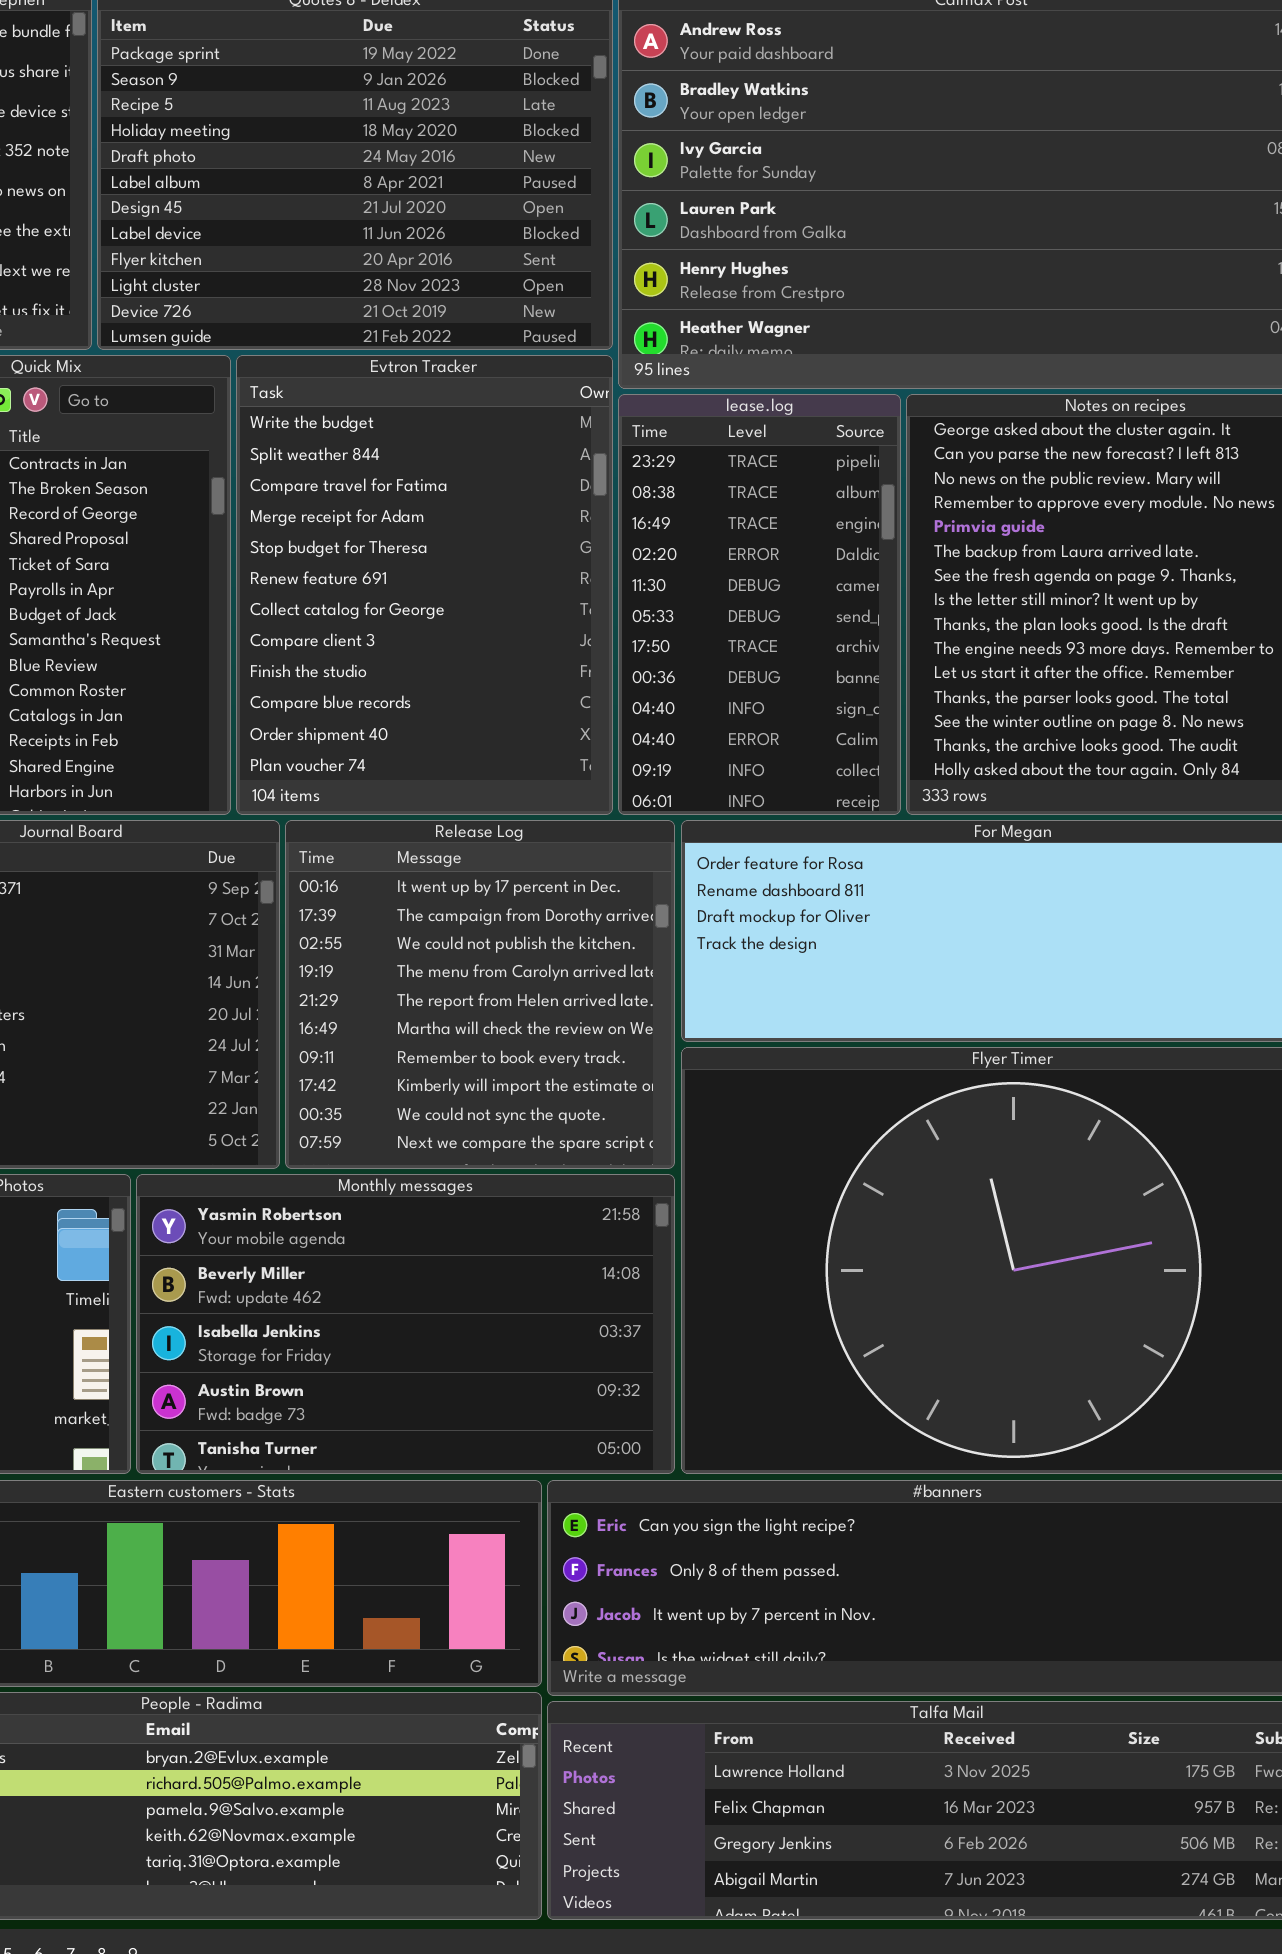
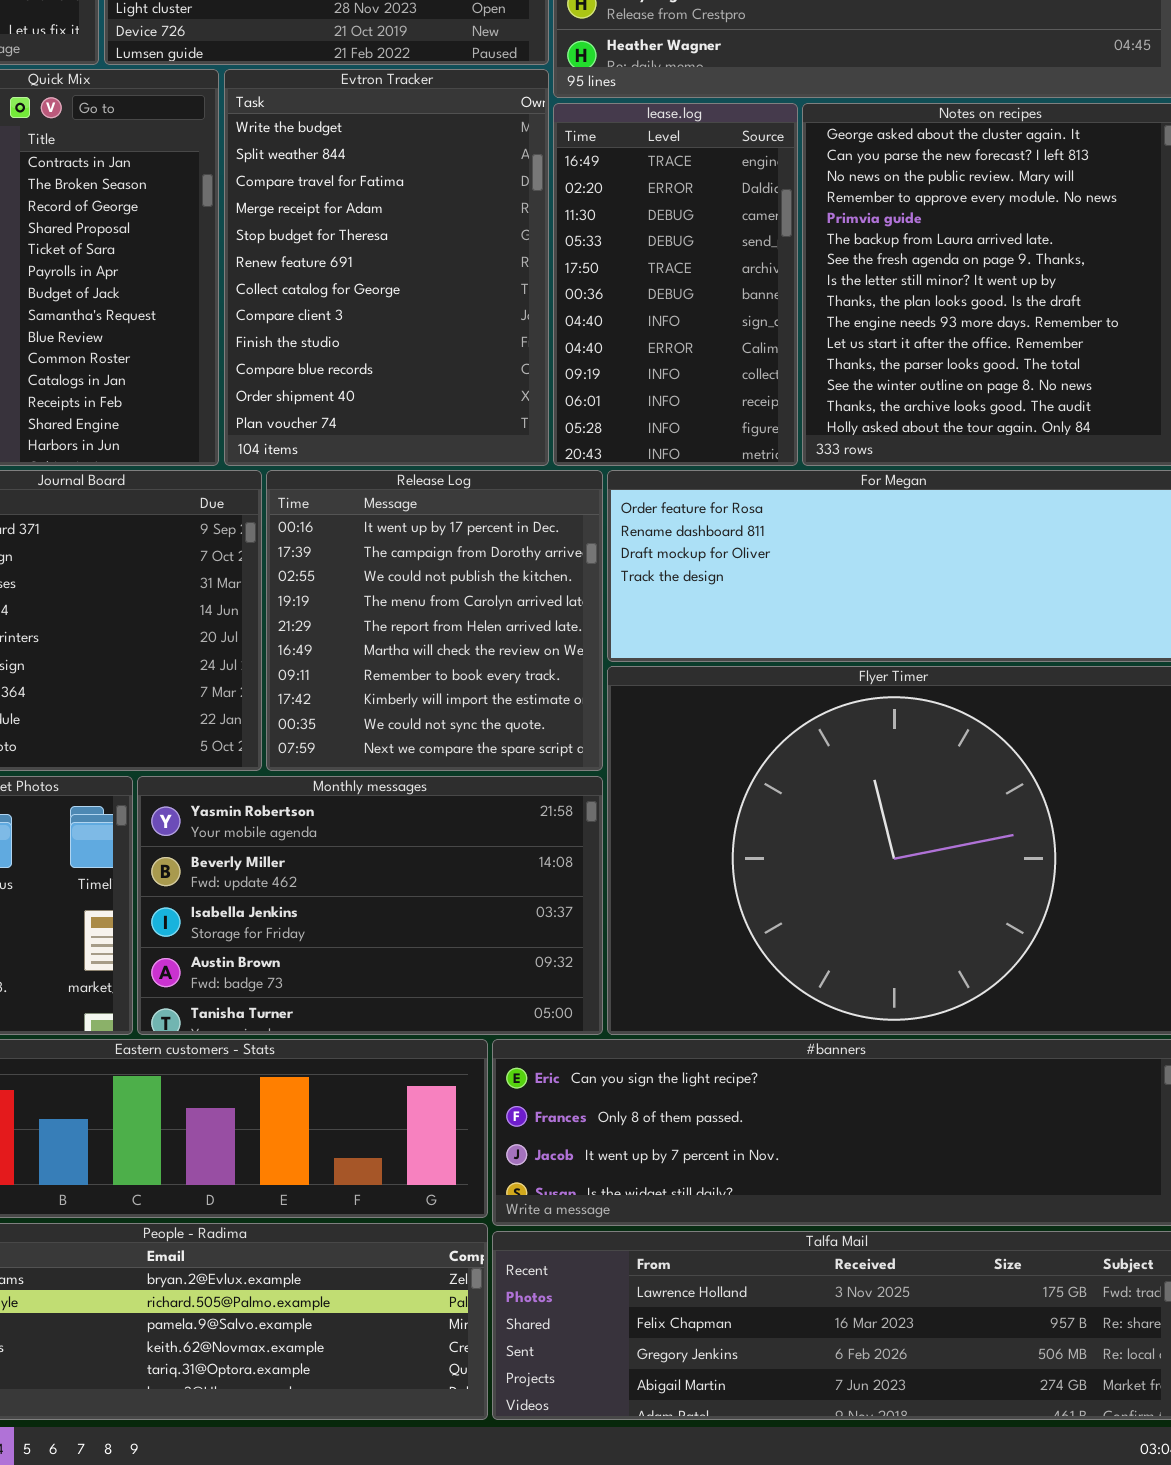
lease.log: [618,394,901,815] -> [553,103,798,466], scrolled down 2 rows

